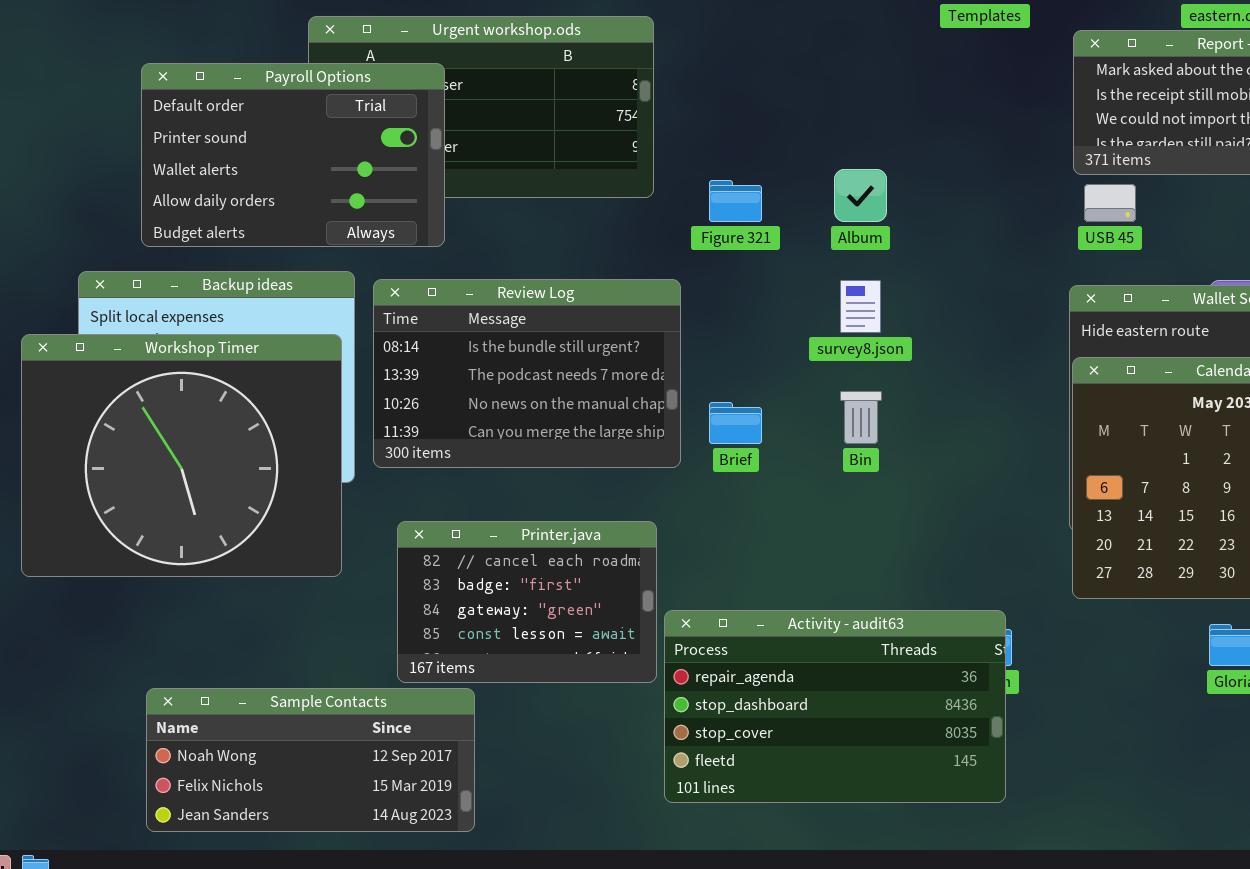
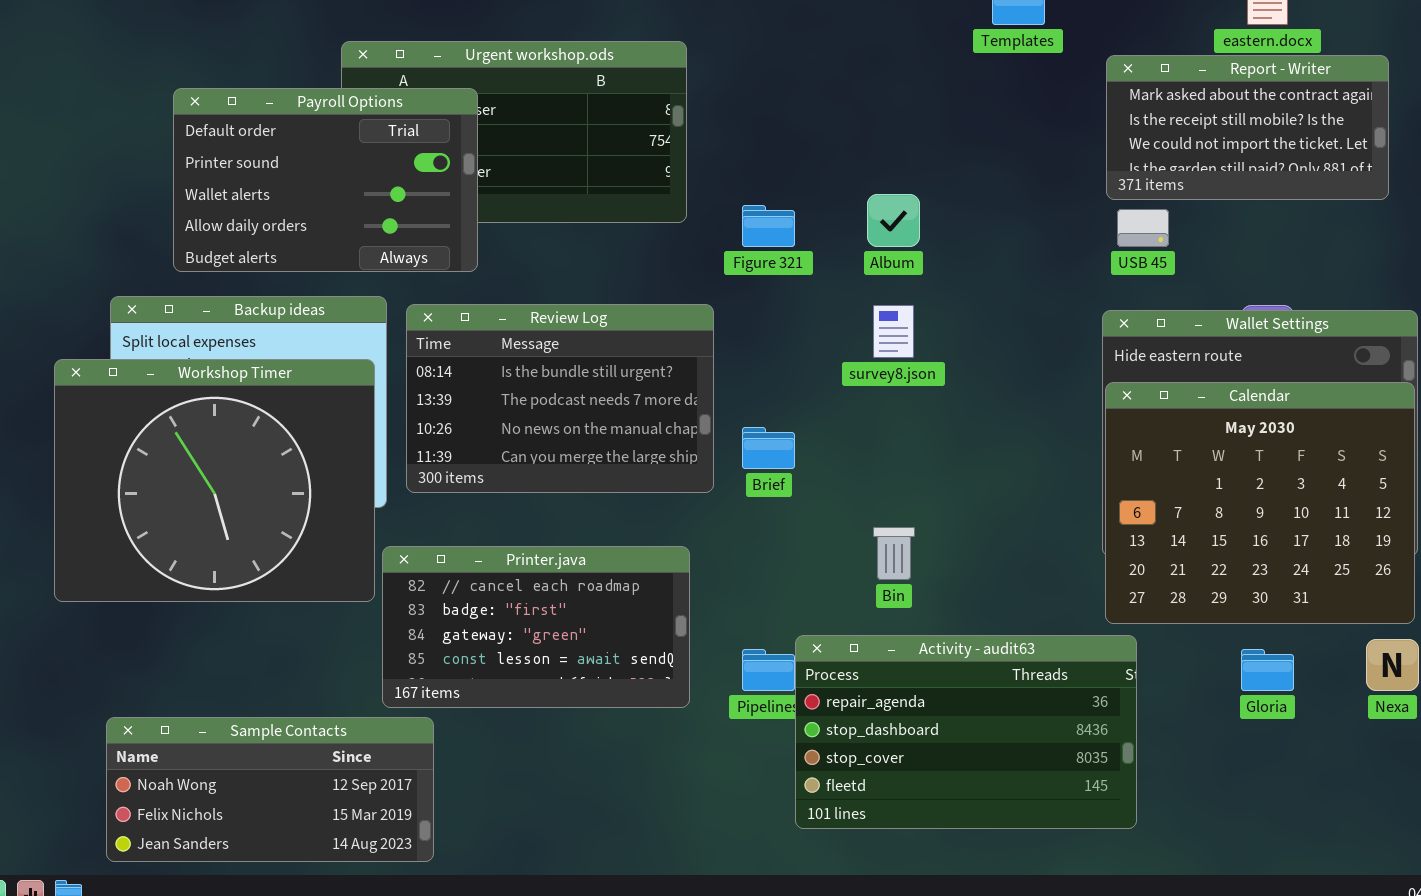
Bin: [840,391,882,444] -> [873,527,915,580], moved
Printer.java: [397,521,657,683] -> [382,546,690,708], resized
Activity - audit63: [664,610,1006,803] -> [795,635,1137,829], moved
Sample Contacts: [146,688,475,832] -> [106,717,434,862], moved

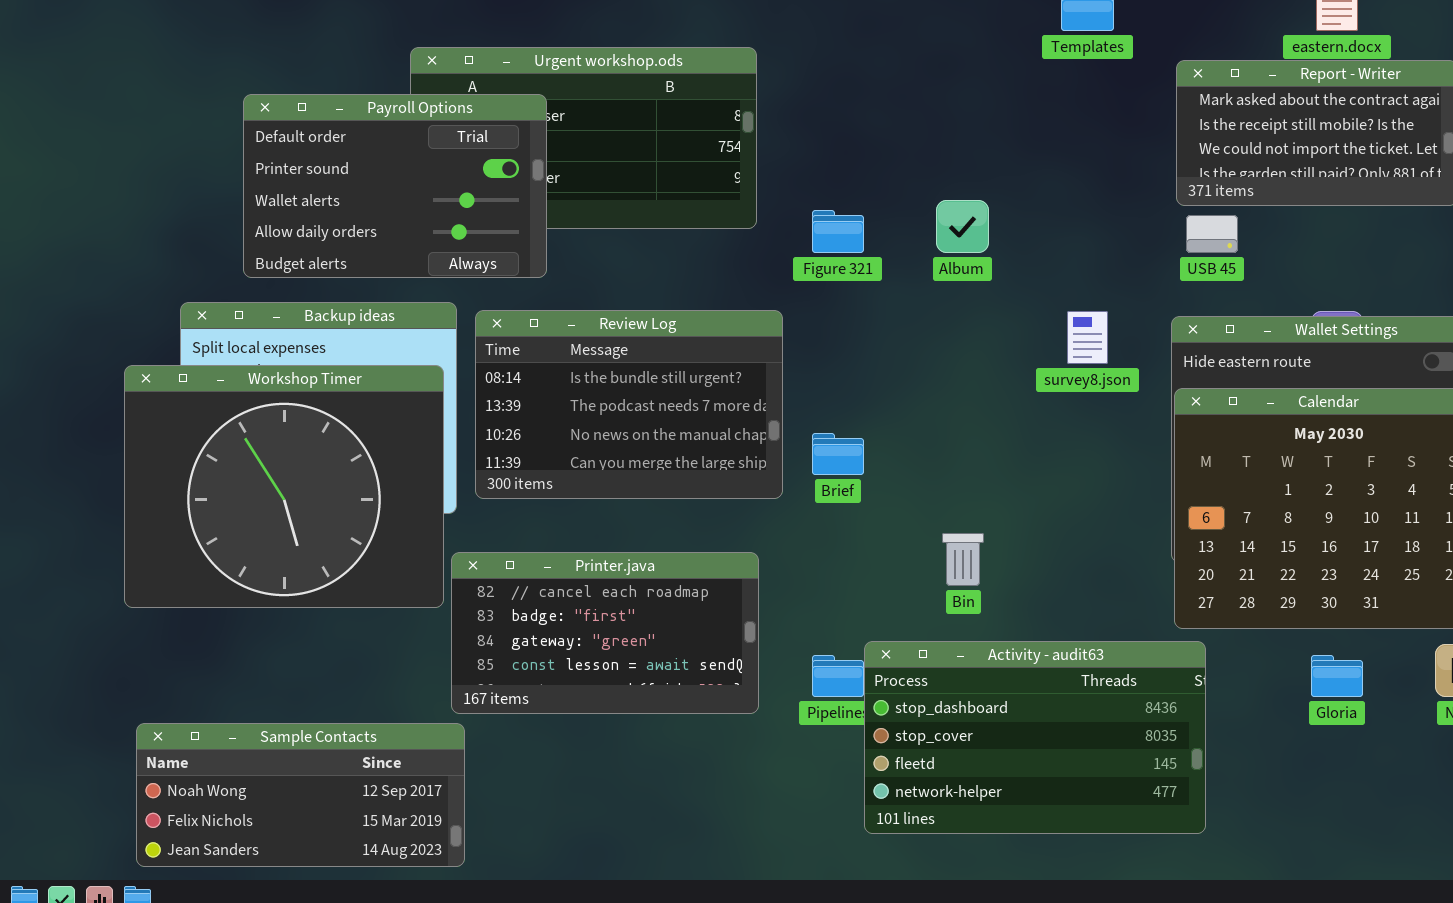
survey8.json: [873,305,914,358] -> [1067,311,1108,364], moved
Activity - audit63: [795,635,1137,829] -> [864,641,1206,834], scrolled down 1 row
Sample Contacts: [106,717,434,862] -> [136,723,465,867], moved

